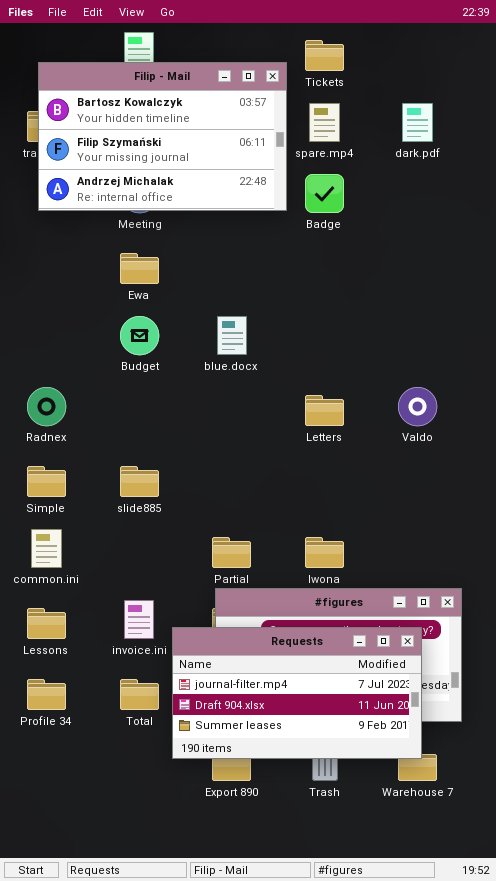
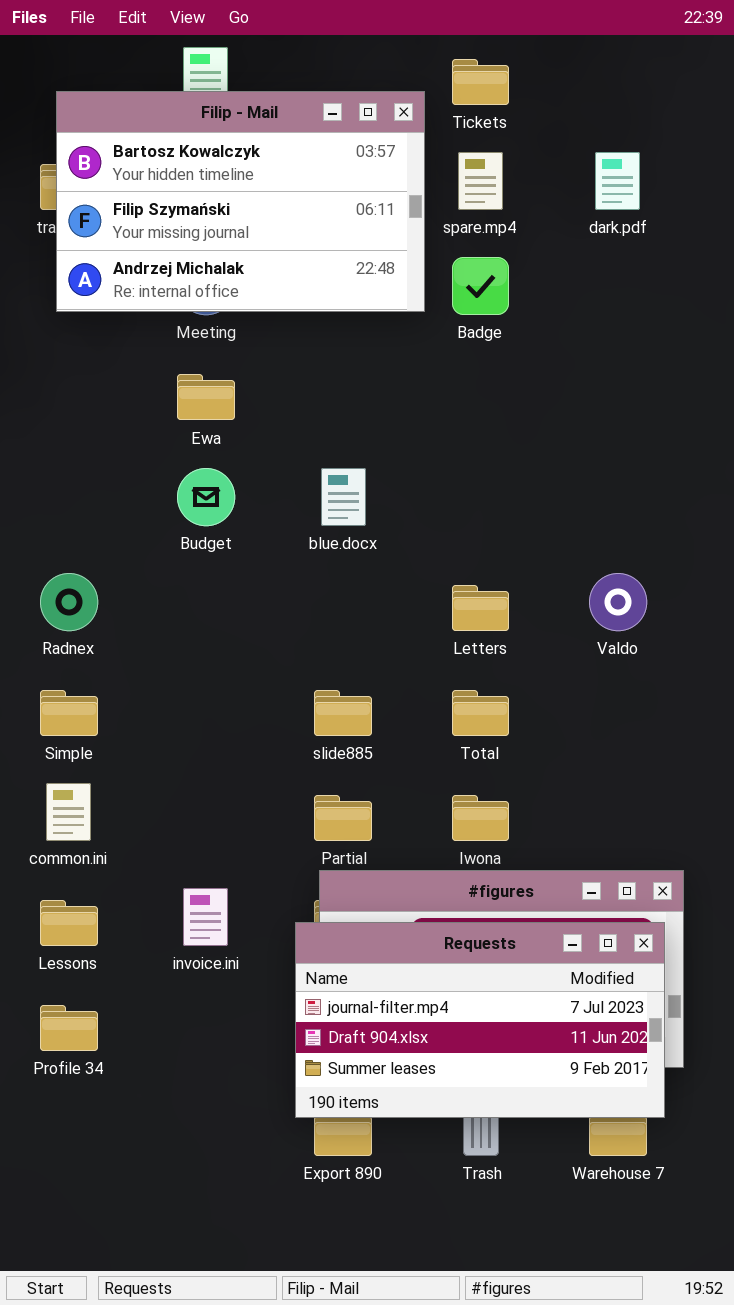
slide885: [120,466,159,497] -> [314,690,372,736], moved
Requests: [172,627,422,759] -> [295,922,665,1118], moved
Total: [120,679,159,710] -> [452,690,509,736], moved

